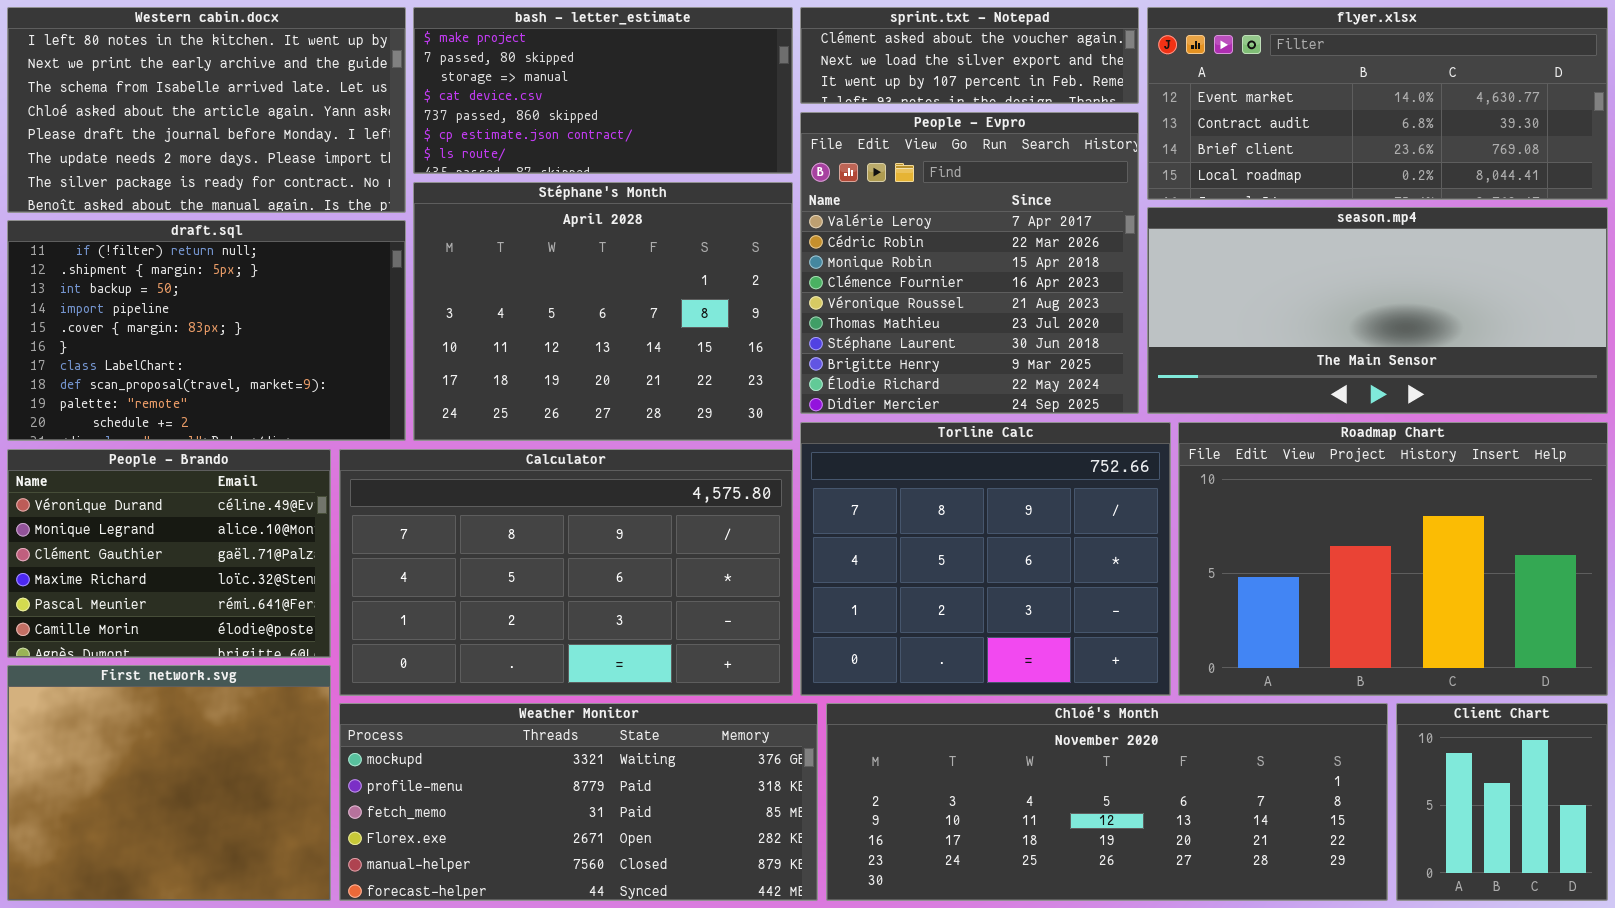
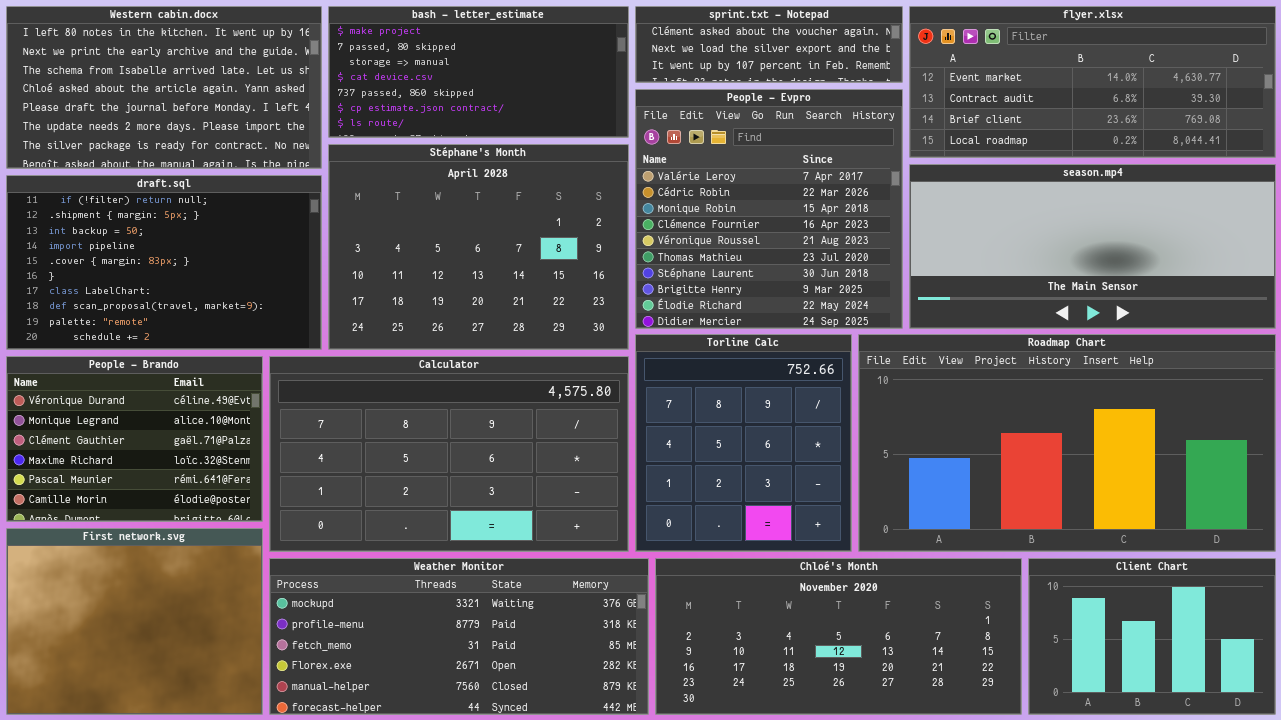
Torline Calc: [800,422,1171,696] -> [635,334,852,552], resized
Roadmap Chart: [1178,422,1608,696] -> [858,334,1276,552], resized
Chloé's Month: [826,703,1388,901] -> [655,558,1022,715], resized
Client Chart: [1396,703,1608,901] -> [1028,558,1276,715], resized

